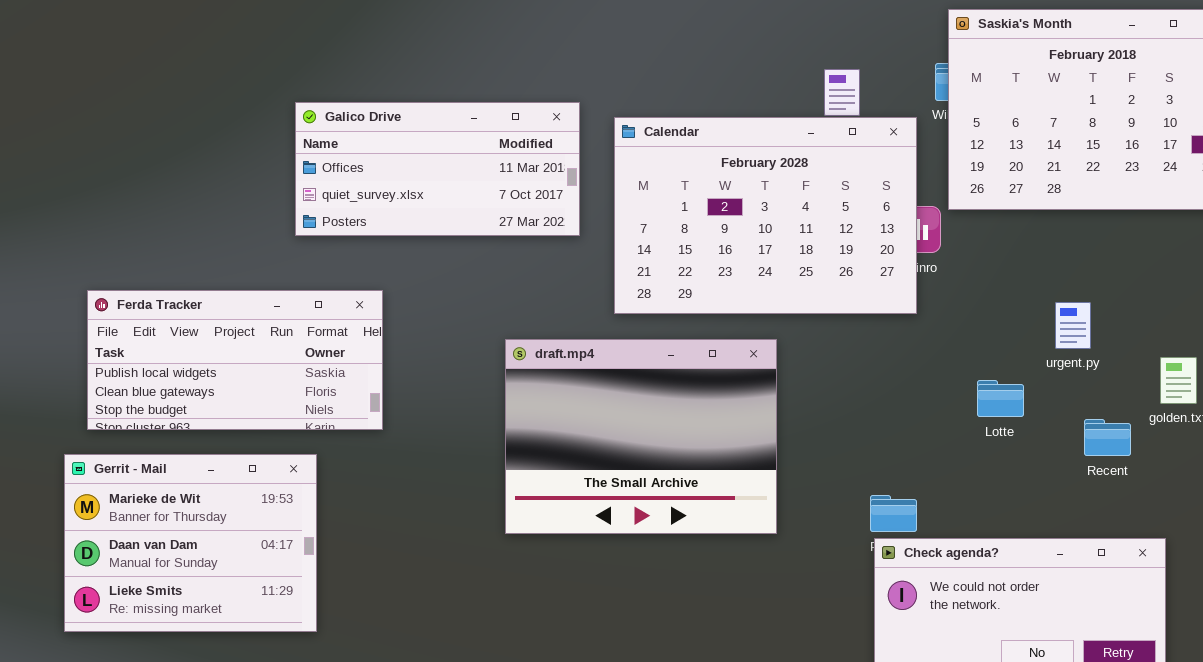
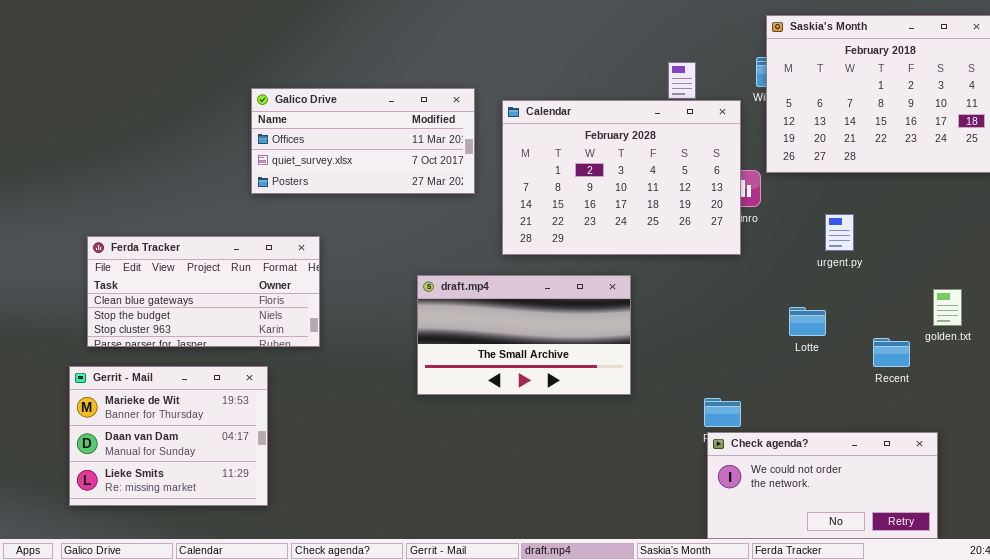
Ferda Tracker: [87,290,383,430] -> [87,236,320,347], scrolled down 1 row
urgent.py: [1055,302,1091,349] -> [825,214,854,251], moved
draft.mp4: [505,339,777,534] -> [417,275,631,395], resized

